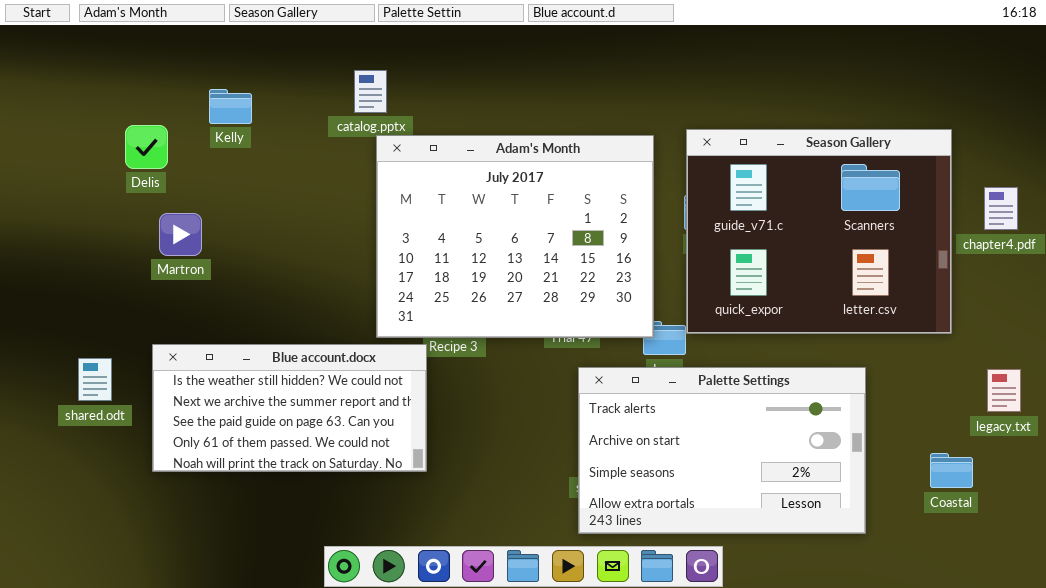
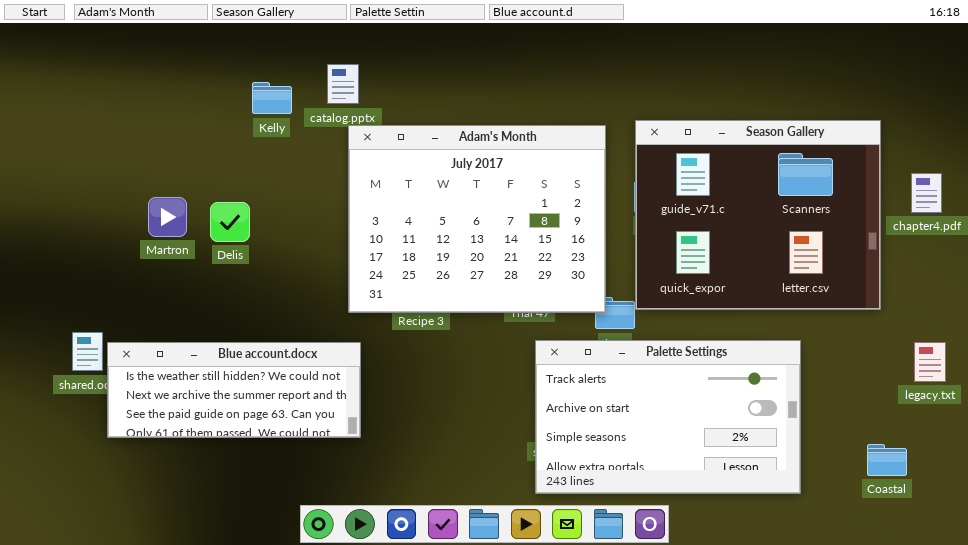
Kelly: [209,89,252,124] -> [252,82,292,114], moved
Delis: [125,125,168,169] -> [210,202,250,242], moved
Blue account.docx: [152,344,427,472] -> [107,342,361,438], moved, resized
Coastal: [930,453,973,488] -> [867,444,907,476], moved

